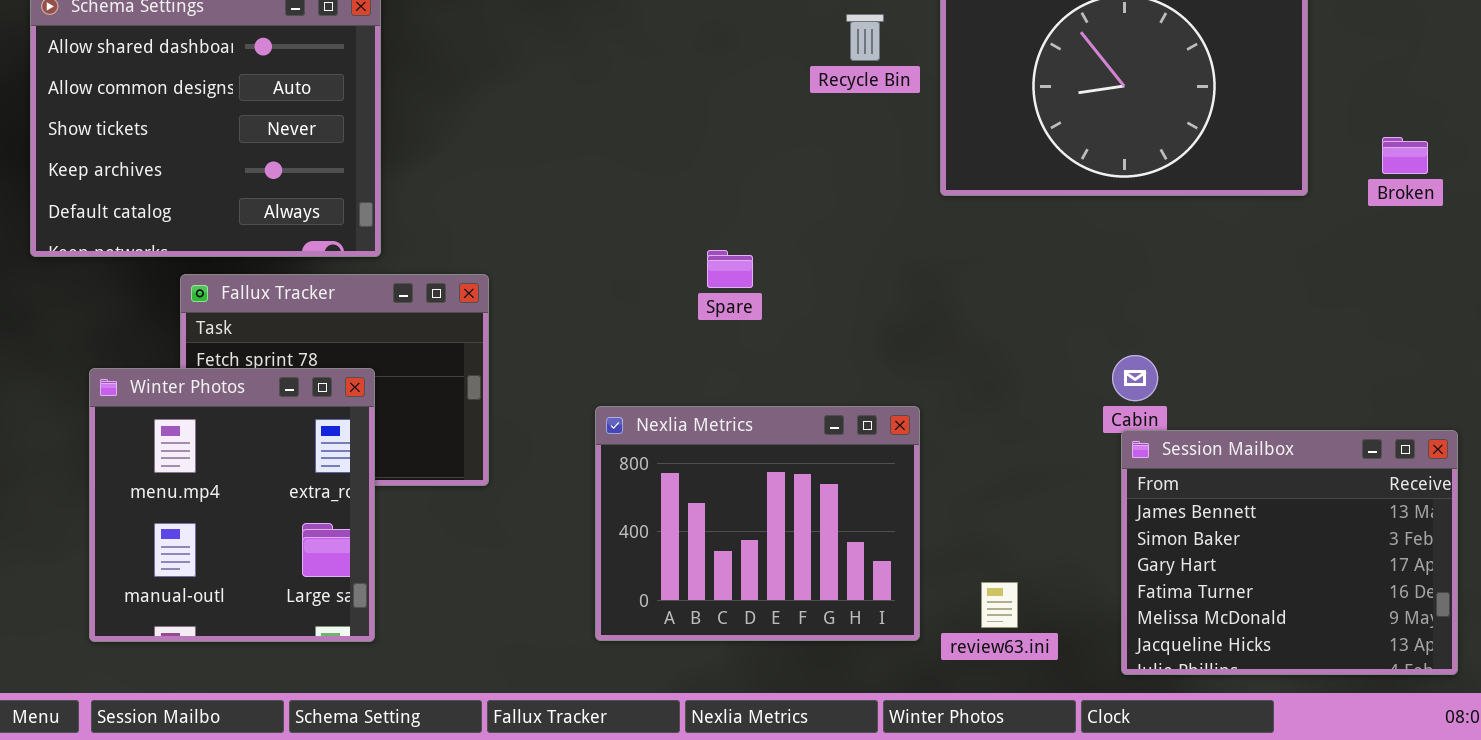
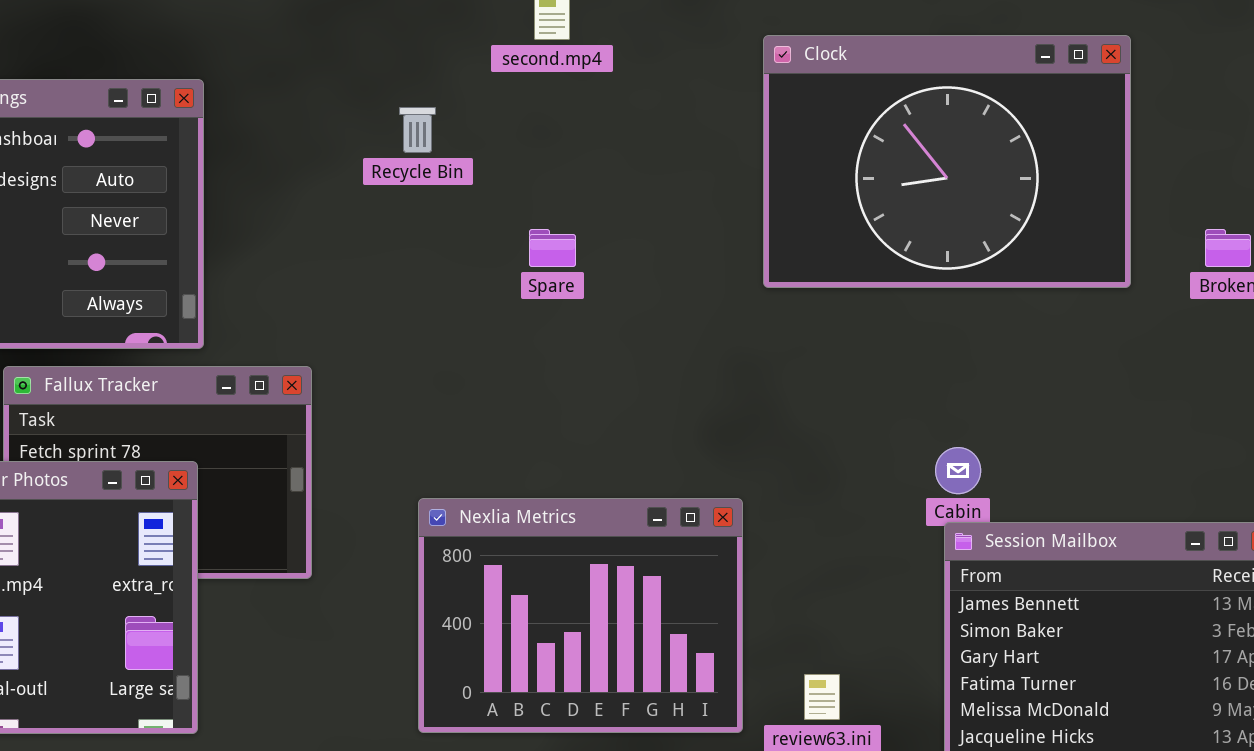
Recycle Bin: [846,14,884,61] -> [399,107,436,153], moved
Spare: [707,250,753,288] -> [529,229,576,267], moved

